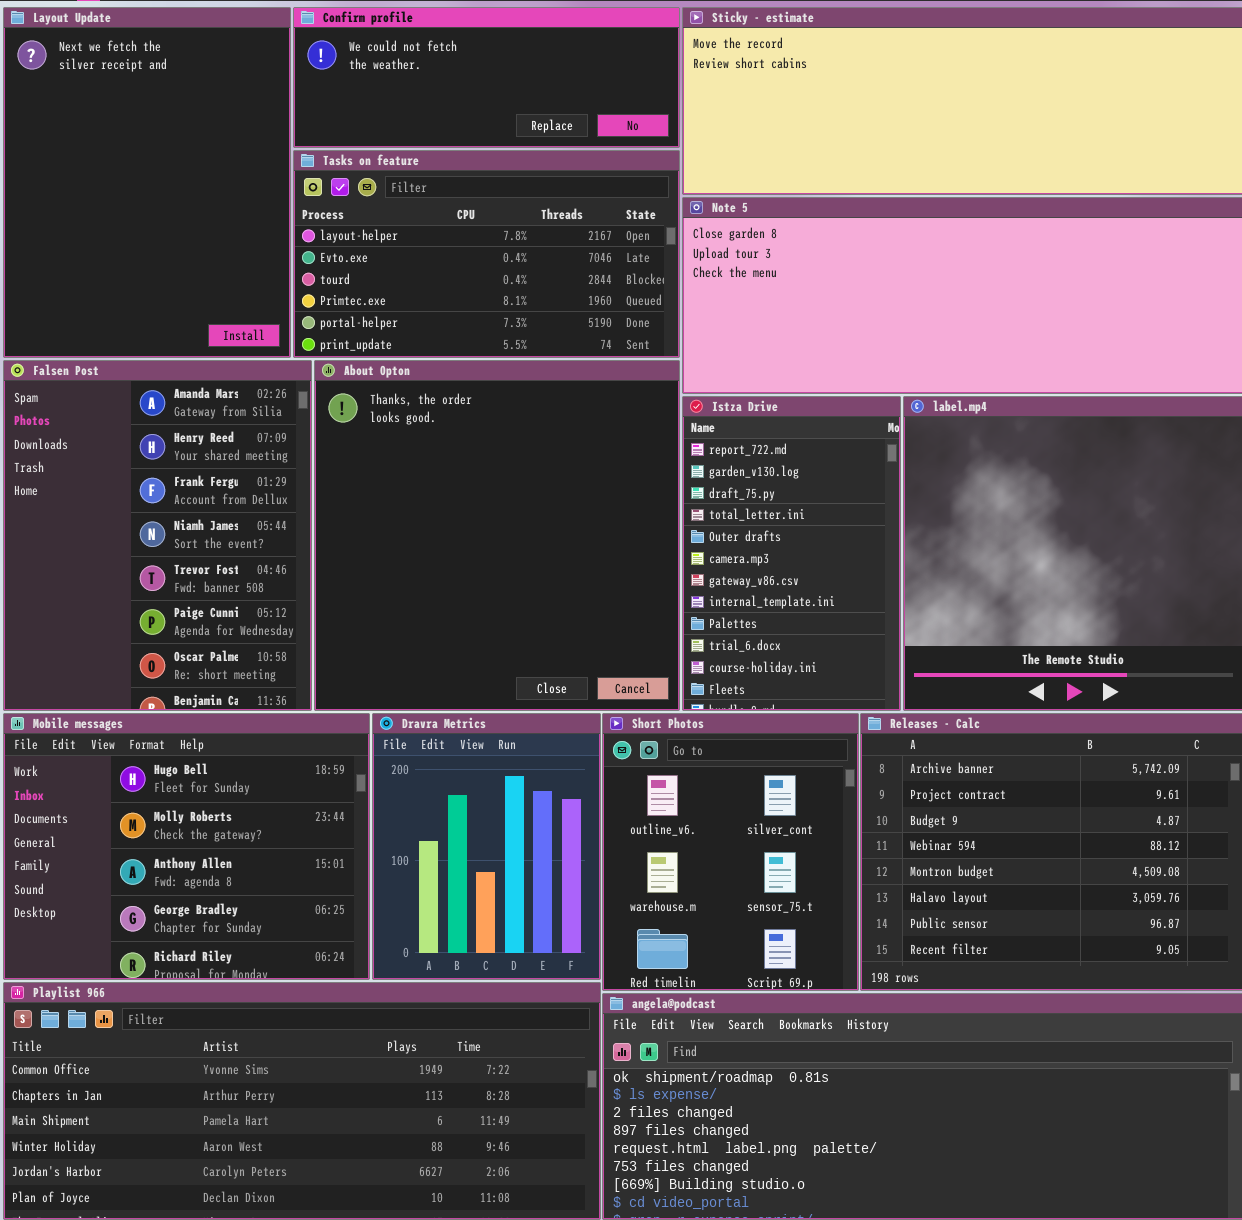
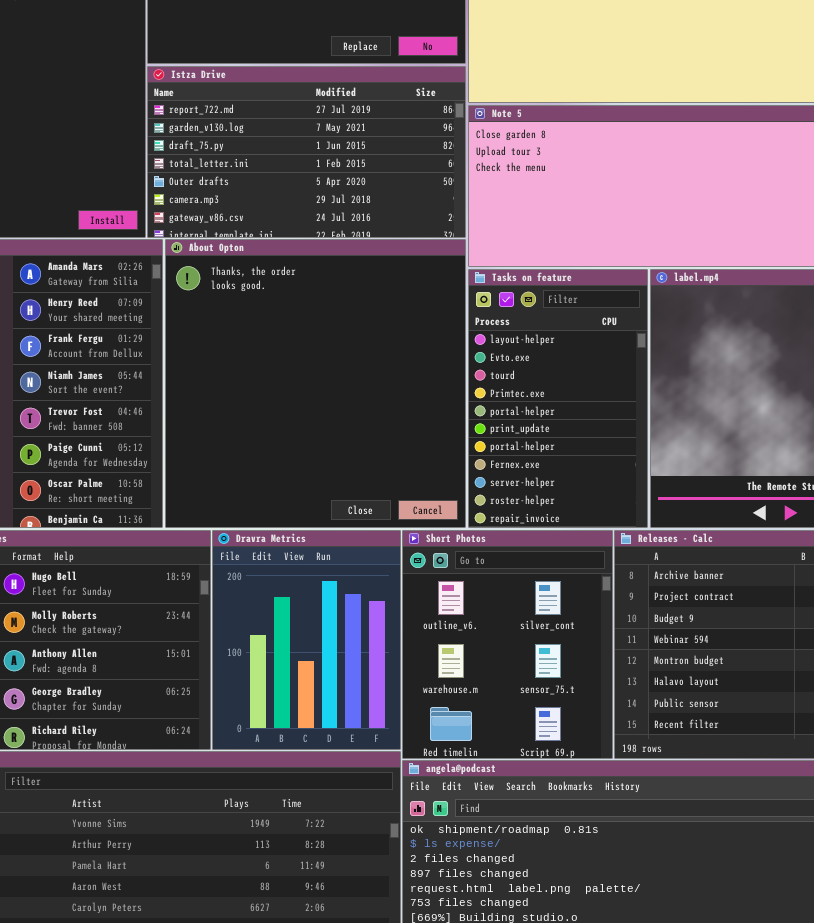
Tasks on feature: [293,150,680,358] -> [468,269,648,528], moved, resized
Istza Drive: [682,396,901,711] -> [147,66,466,238], moved, resized

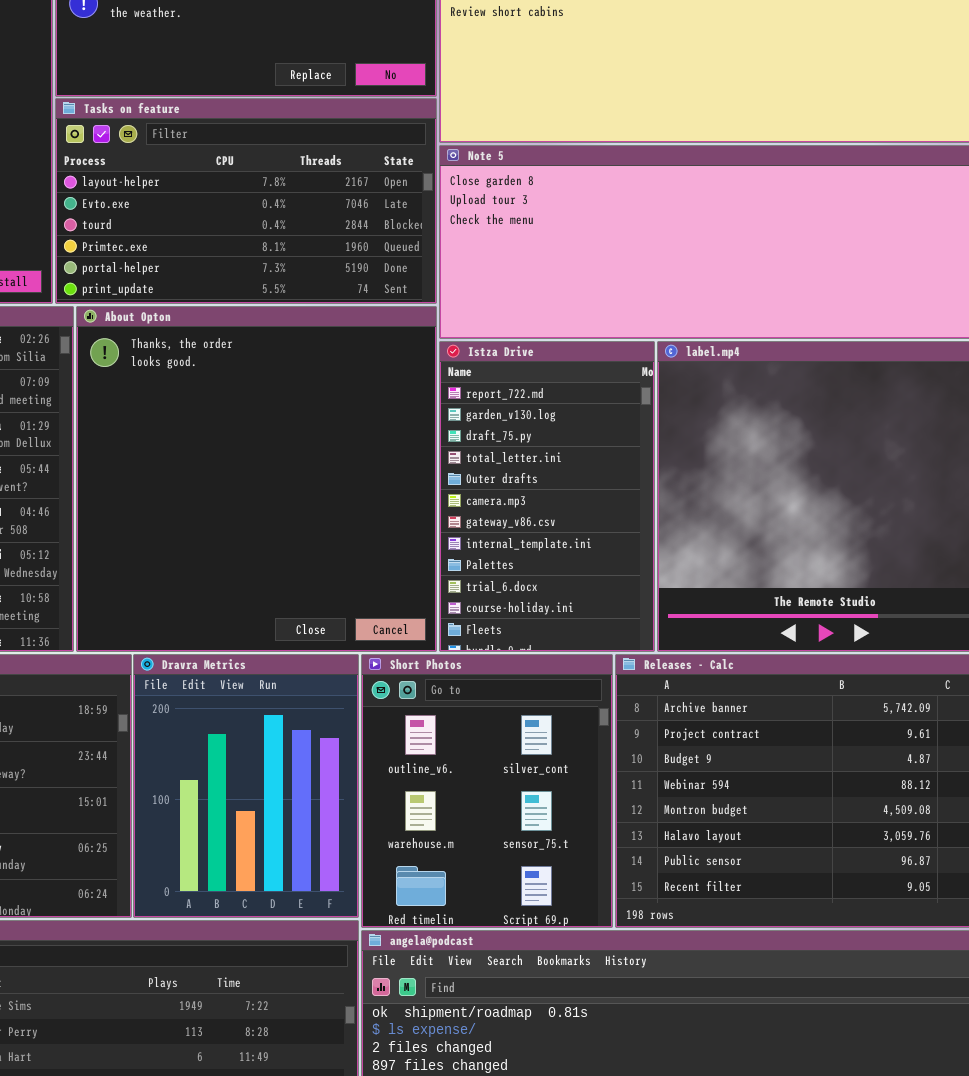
Istza Drive: [147,66,466,238] -> [439,341,655,652], moved, resized
Tasks on feature: [468,269,648,528] -> [55,98,437,304], moved, resized

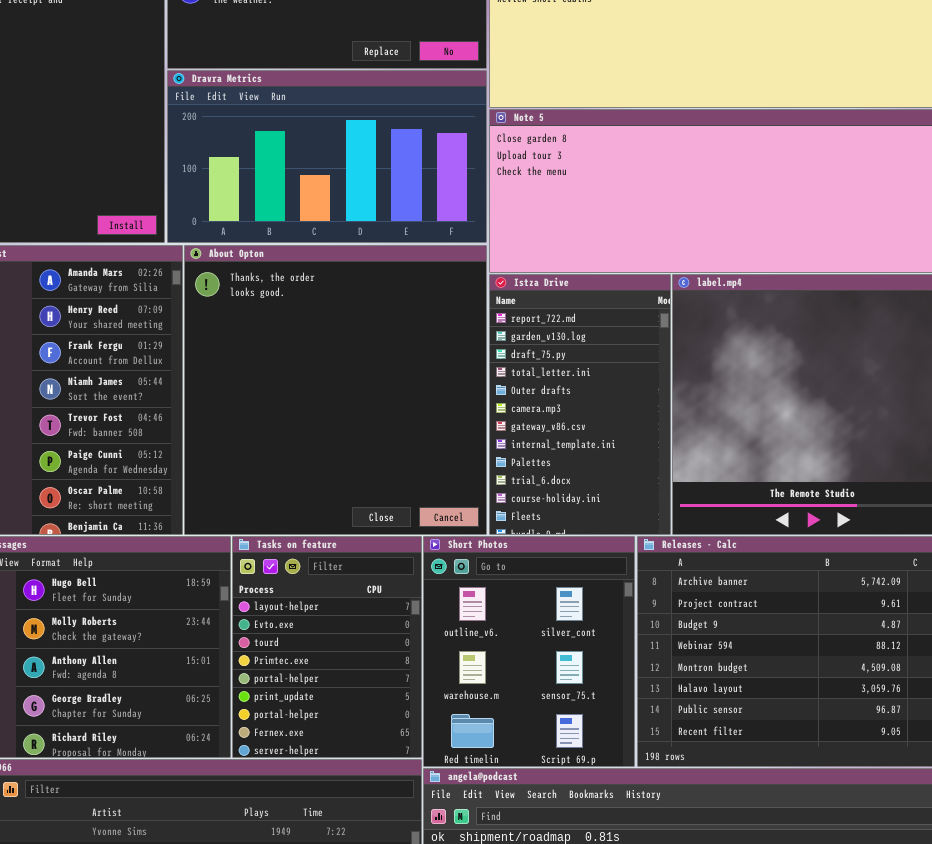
Tasks on feature: [55,98,437,304] -> [232,536,422,758], moved, resized
Dravra Metrics: [133,654,359,918] -> [167,70,487,243], moved, resized

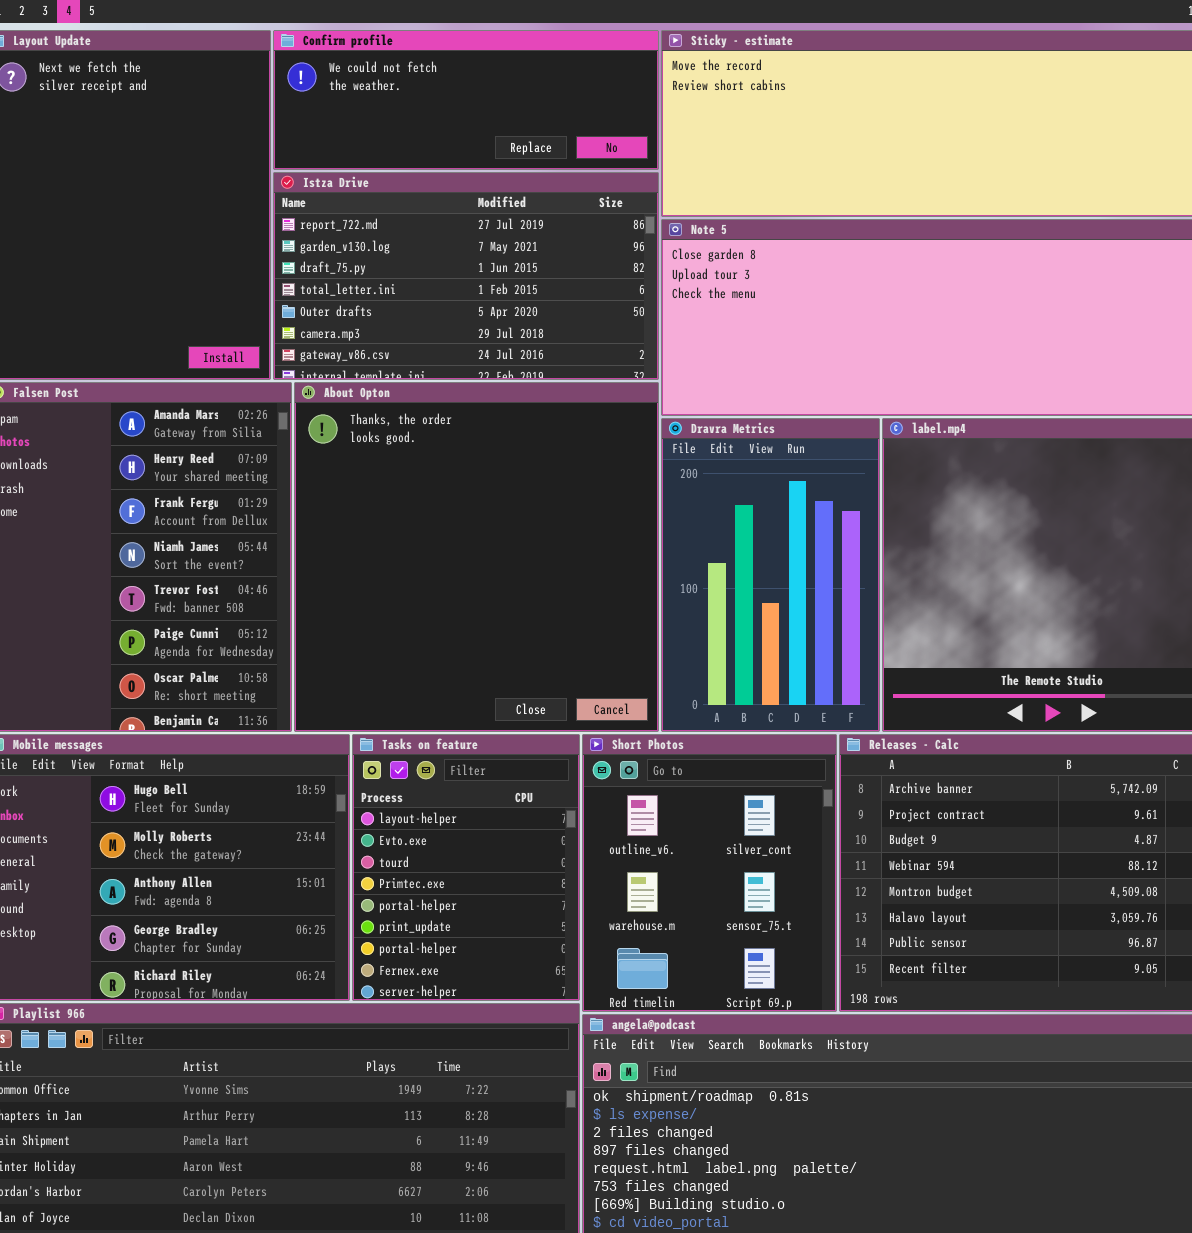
Dravra Metrics: [167,70,487,243] -> [661,418,880,732], moved, resized
Istza Drive: [489,274,671,535] -> [273,172,659,380], moved, resized

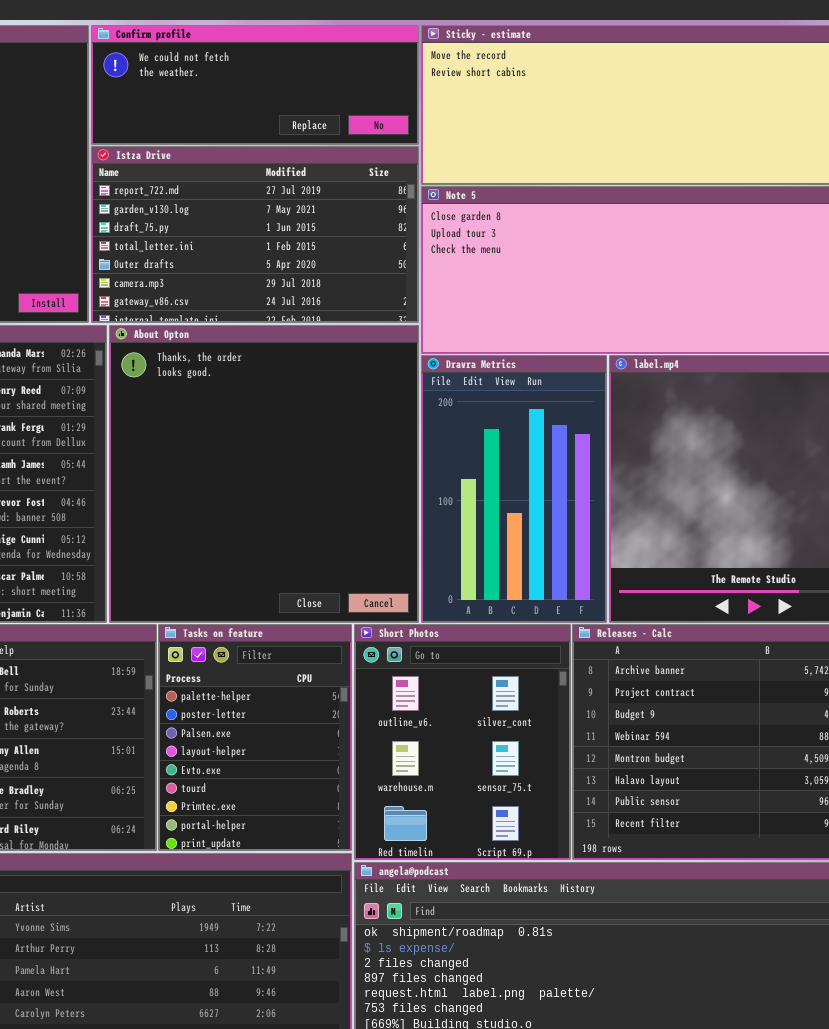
Tasks on feature: [352,734,580,1001] -> [158,624,352,851], scrolled up 3 rows

